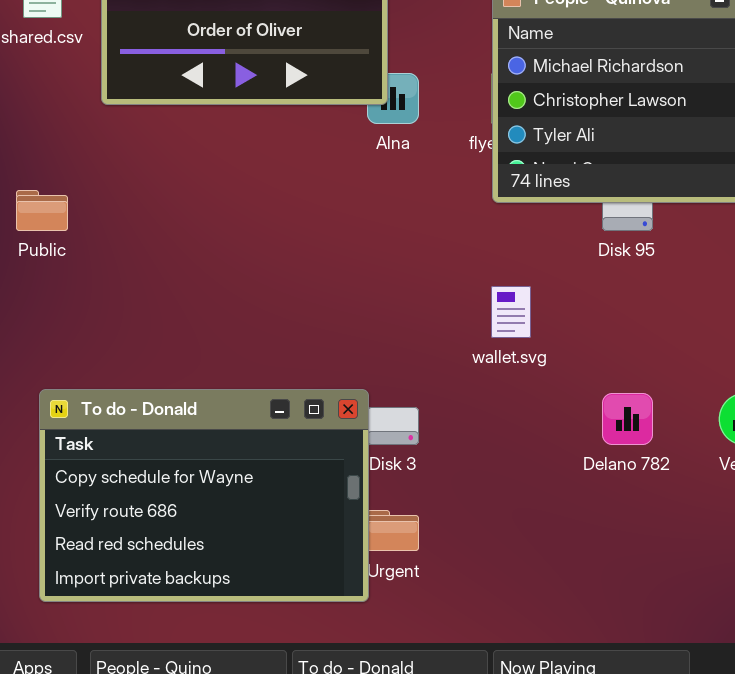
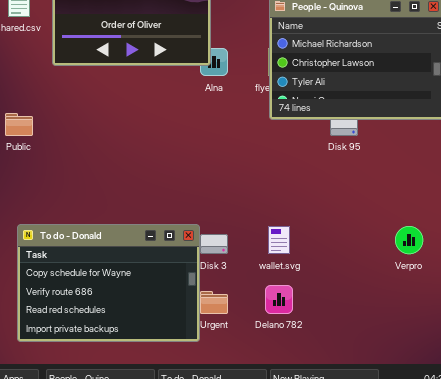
wallet.svg: [491,286,531,338] -> [268,226,290,254], moved
Delano 782: [602,393,653,445] -> [265,285,293,314], moved

